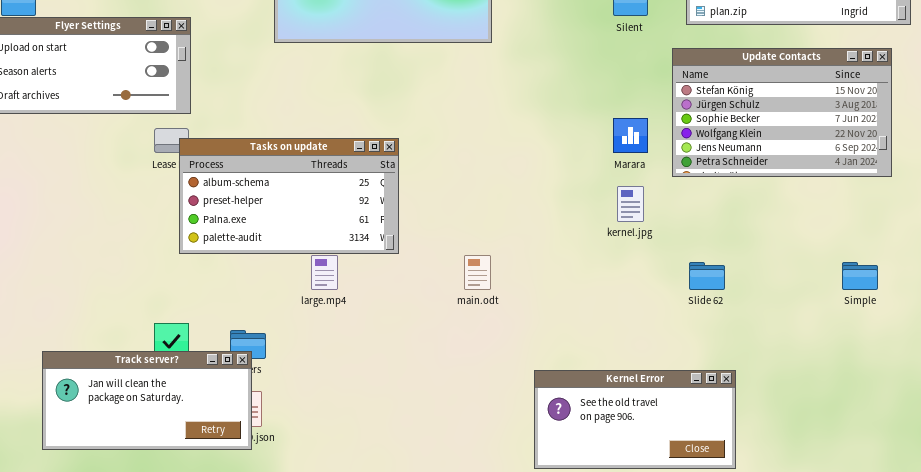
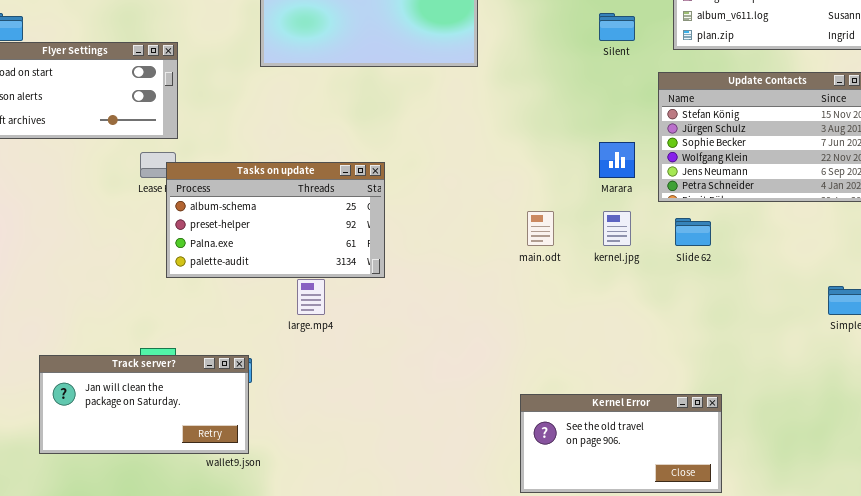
main.odt: [464,255,491,290] -> [527,211,554,246], moved
Slide 62: [689,262,725,290] -> [675,218,711,246], moved
Track server?: [42,351,252,450] -> [39,355,249,454], moved

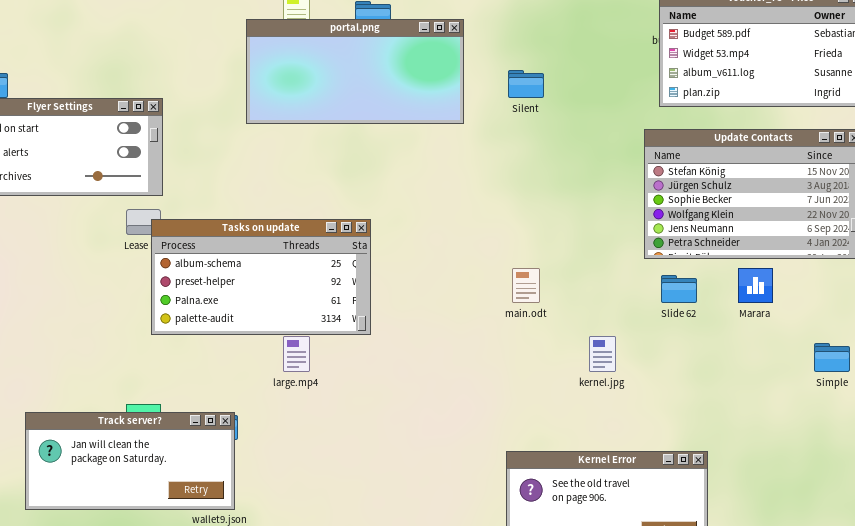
Silent: [599,13,635,41] -> [508,70,544,98], moved
Marara: [599,142,635,178] -> [738,268,773,303], moved
kernel.jpg: [603,211,631,246] -> [589,336,616,372], moved

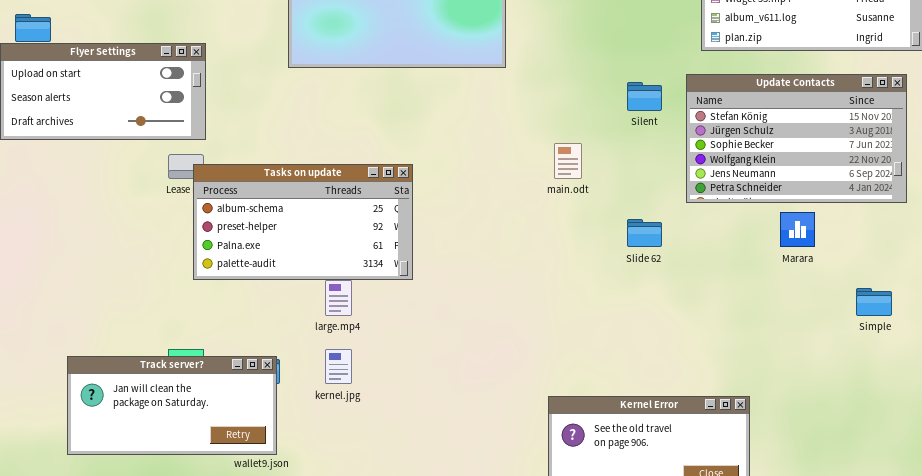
Silent: [508,70,544,98] -> [627,82,662,111], moved
main.odt: [512,268,540,303] -> [554,143,582,179], moved
Slide 62: [661,275,697,303] -> [627,219,662,247], moved
kernel.jpg: [589,336,616,372] -> [325,349,352,384], moved

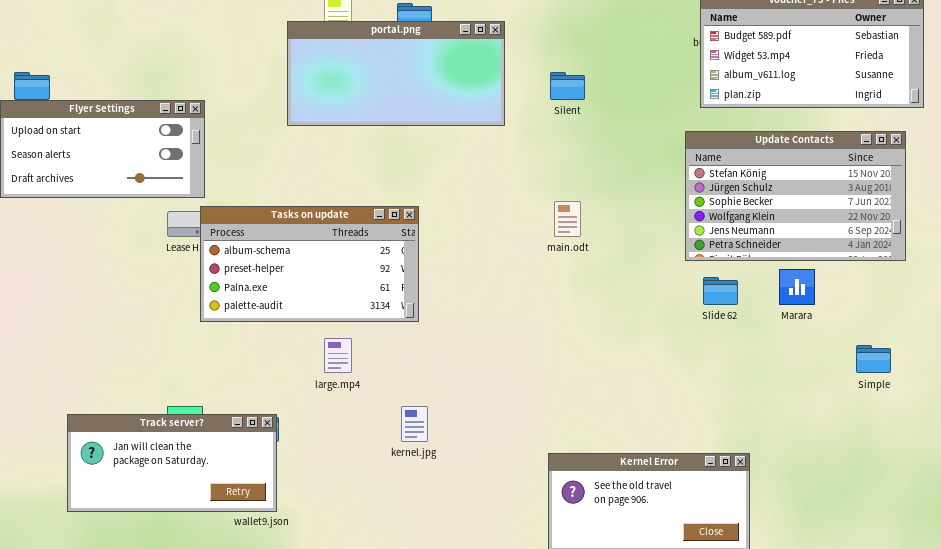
Silent: [627,82,662,111] -> [550,72,585,100], moved
Tasks on update: [193,164,413,280] -> [200,206,419,322], moved
Slide 62: [627,219,662,247] -> [703,277,738,305], moved
kernel.jpg: [325,349,352,384] -> [401,406,428,442], moved

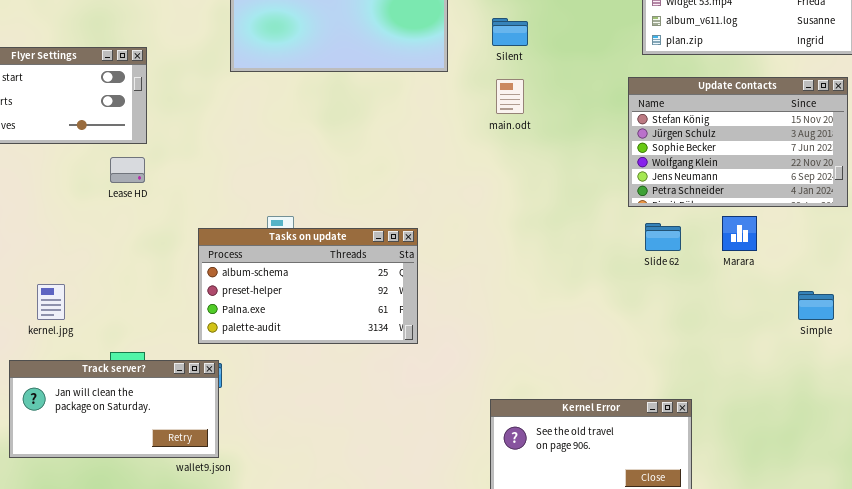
main.odt: [554,201,581,237] -> [496,79,524,114], moved
Tasks on update: [200,206,419,322] -> [198,228,418,344], moved
kernel.jpg: [401,406,428,442] -> [37,284,65,320], moved

